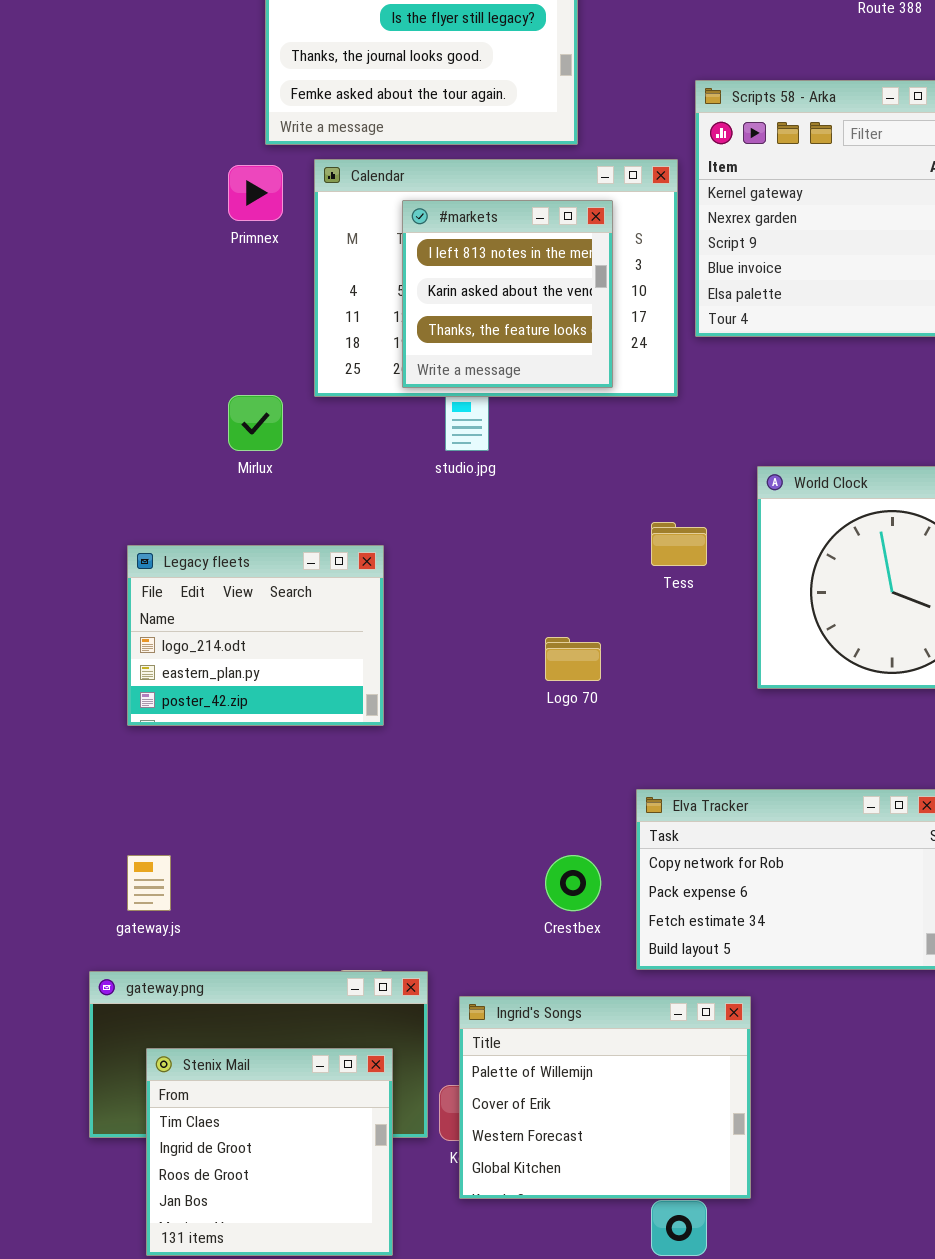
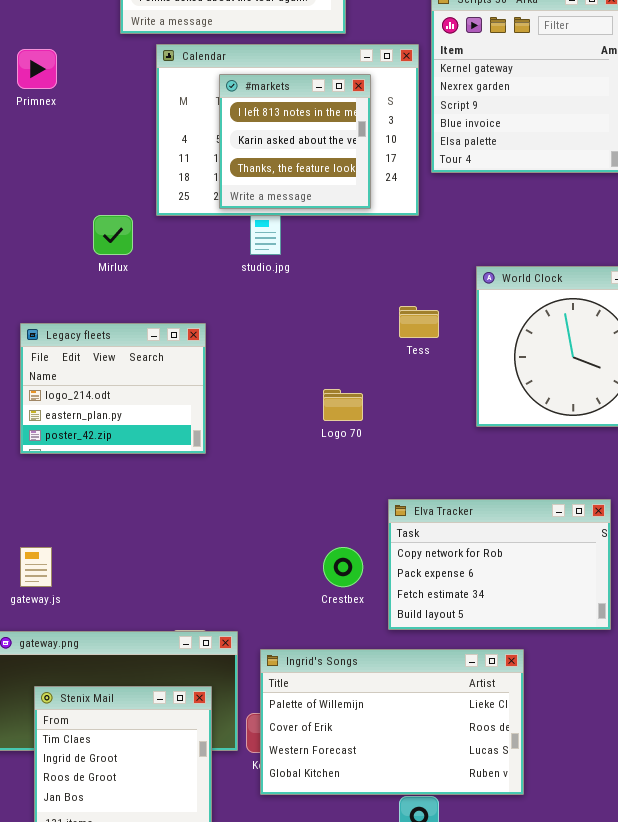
Primnex: [228,165,283,221] -> [17,49,57,89], moved
Ingrid's Songs: [459,996,751,1199] -> [260,649,524,795], resized

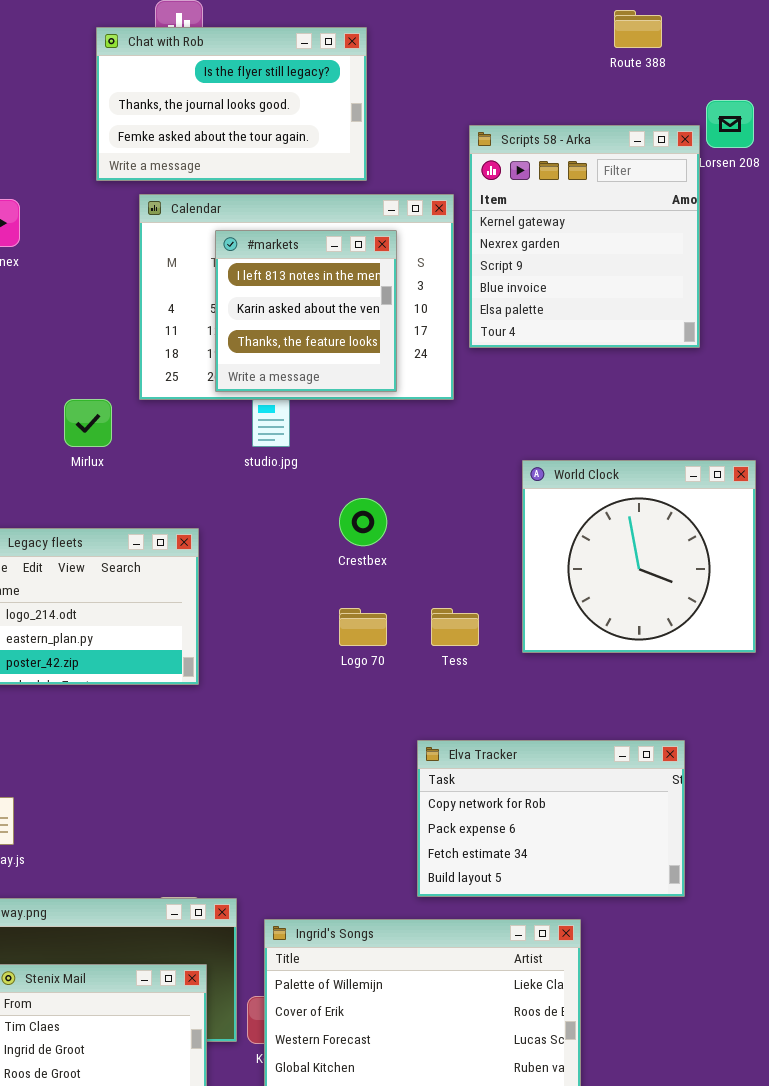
Tess: [399,306,439,338] -> [431,608,479,646], moved
Crestbex: [323,547,363,587] -> [339,498,387,546], moved

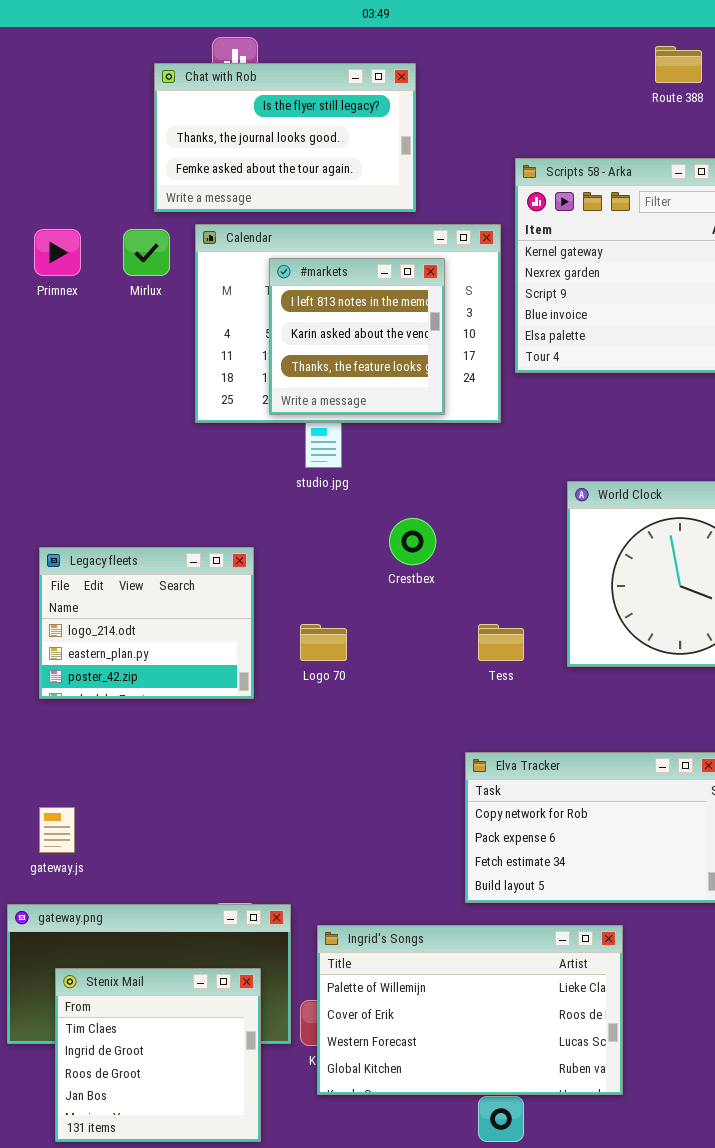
Mirlux: [64,399,112,447] -> [123,229,170,276], moved
Logo 70: [339,608,387,646] -> [300,624,347,661], moved

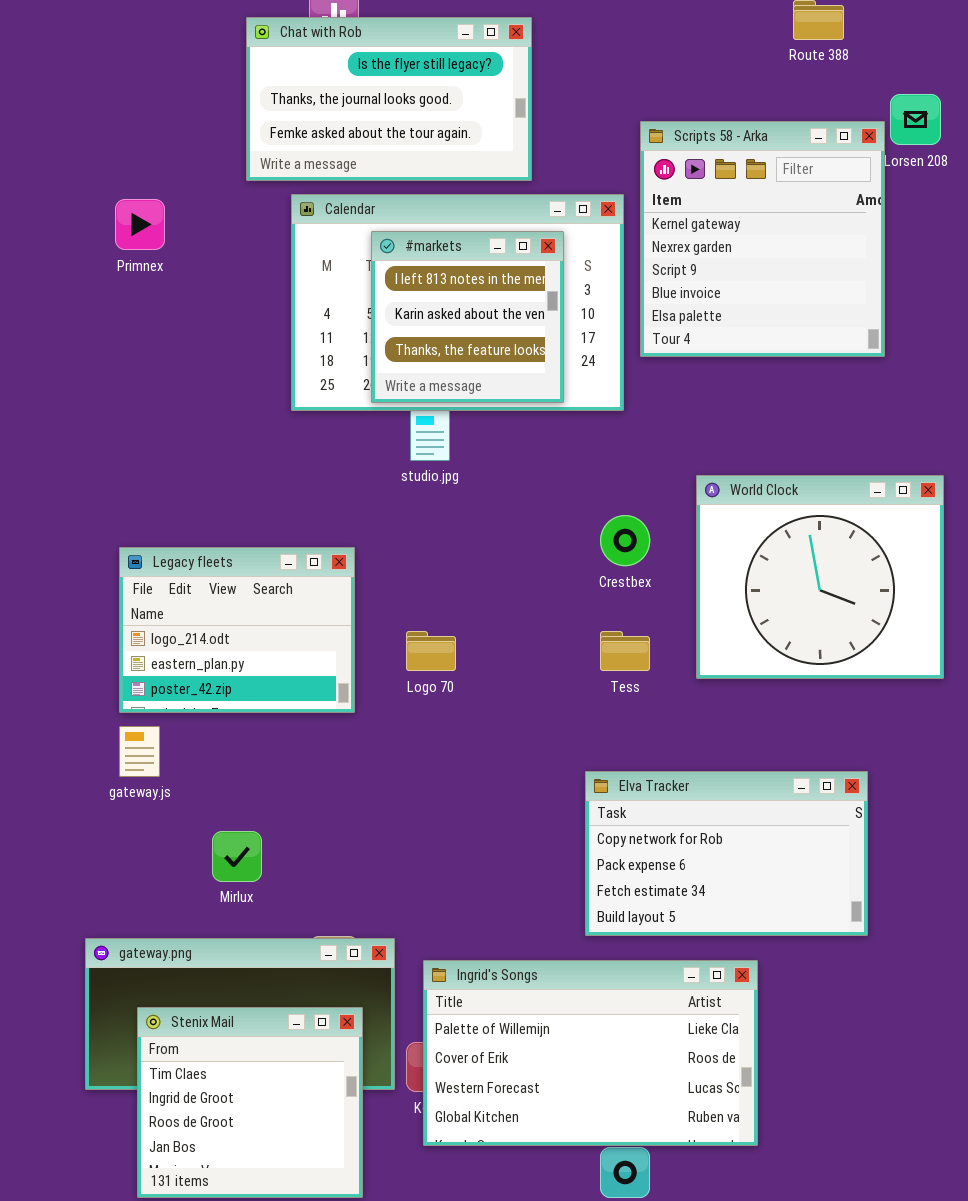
Mirlux: [123,229,170,276] -> [212,831,262,882], moved
Crestbex: [389,518,436,565] -> [600,515,650,566], moved
gateway.js: [39,807,75,853] -> [119,726,160,777], moved

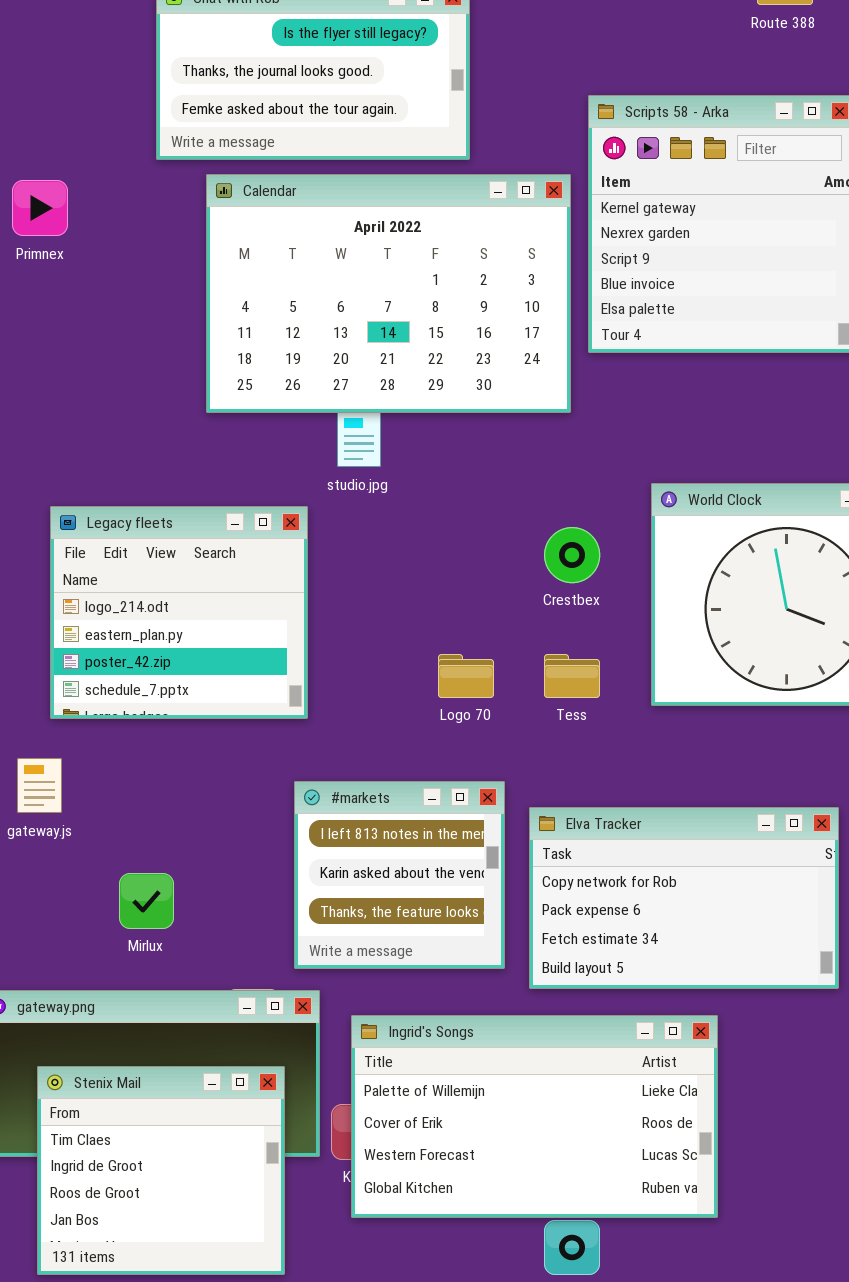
#markets: [371,231,564,403] -> [294,781,505,969], moved
Legacy fleets: [119,547,355,713] -> [50,506,308,719], moved, resized
Logo 70: [406,631,456,671] -> [438,654,494,698], moved

